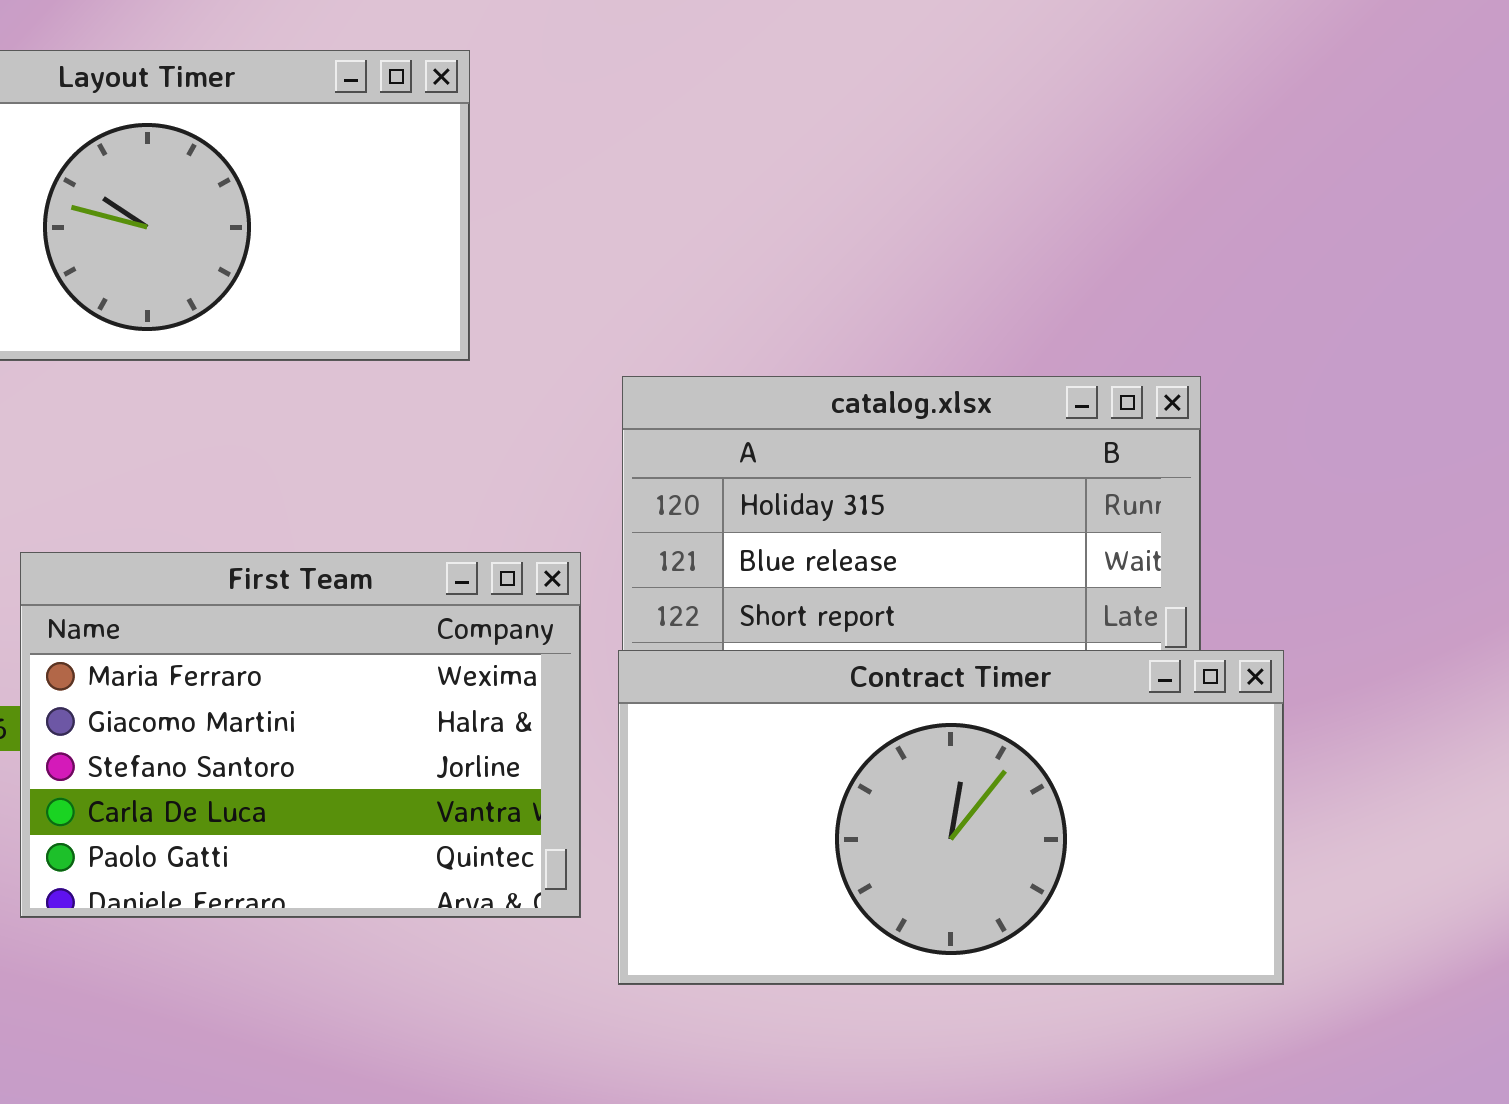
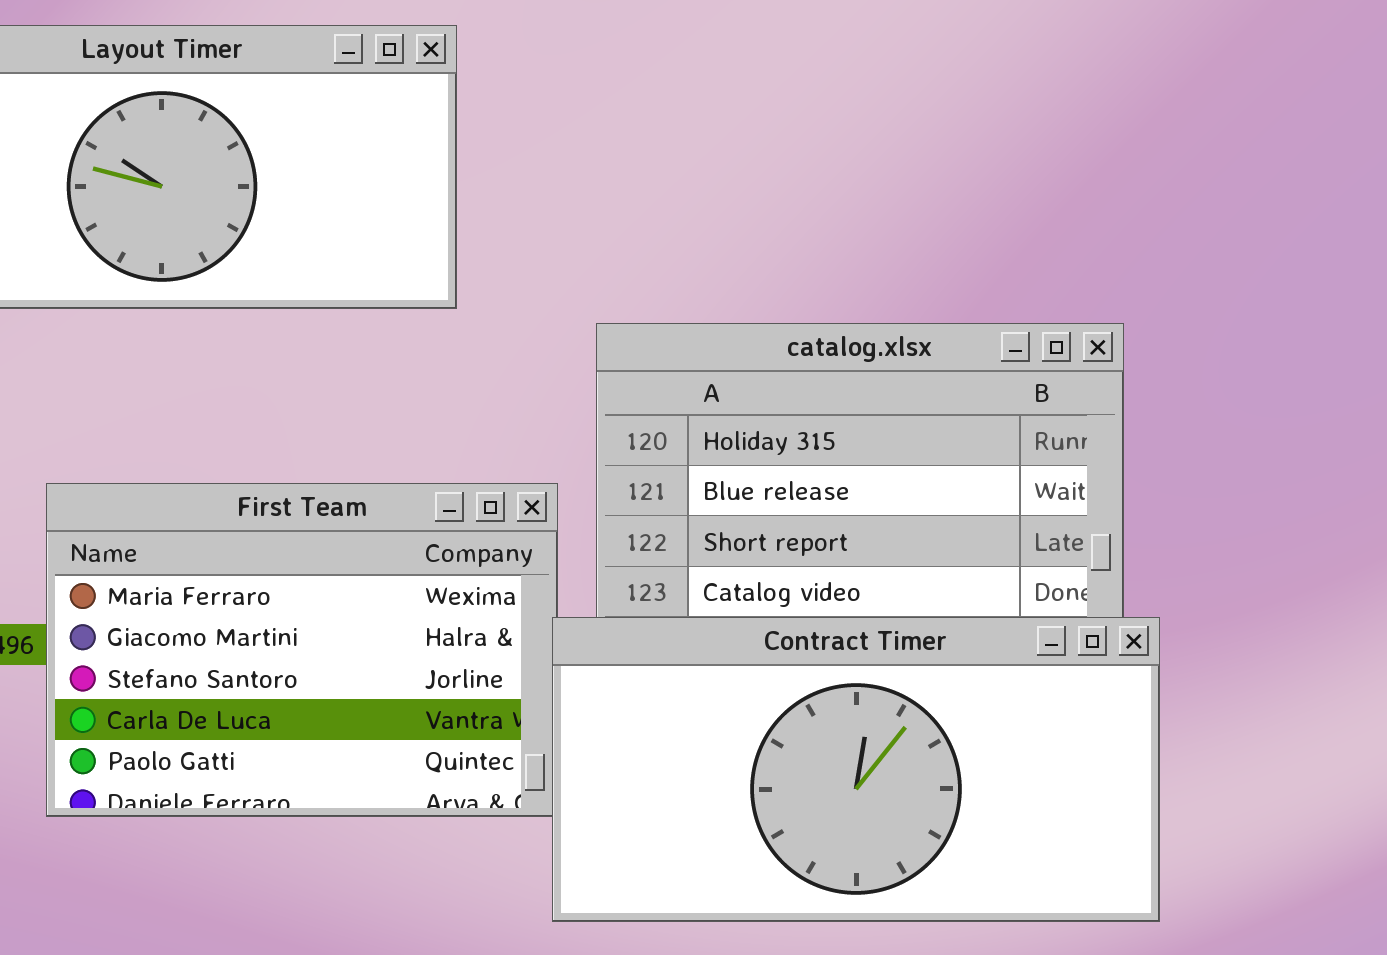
Contract Timer: [618,650,1284,985] -> [552,617,1160,922], moved

